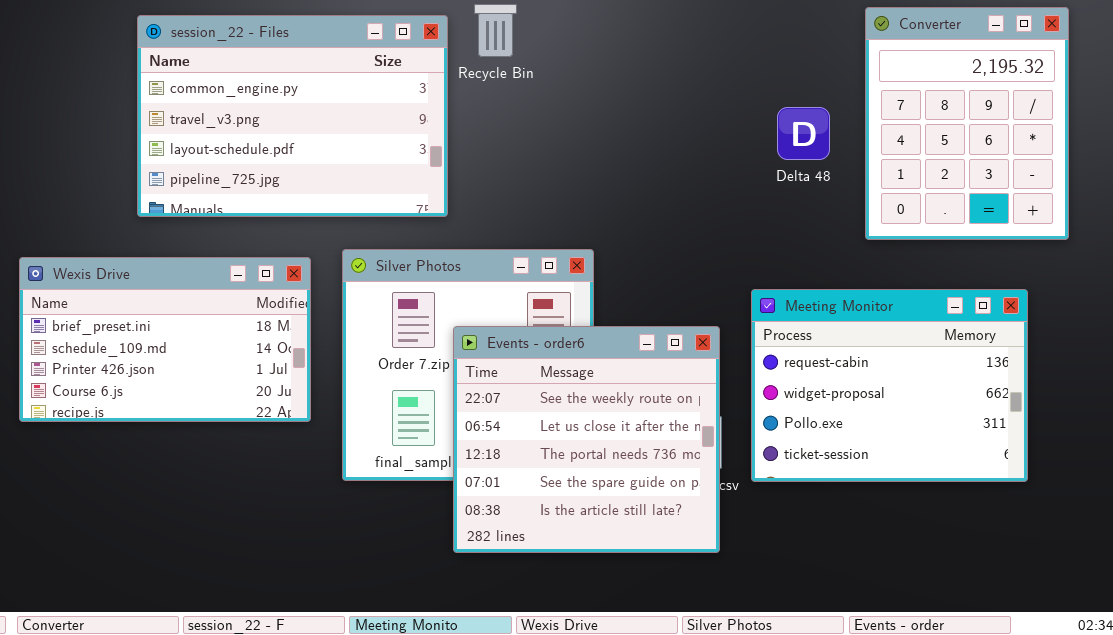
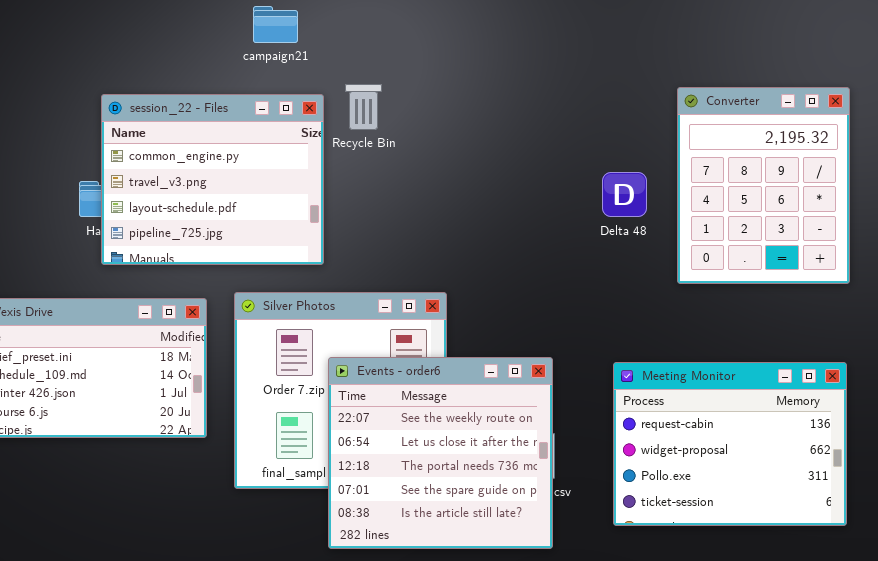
session_22 - Files: [137,15,448,217] -> [101,94,324,265], resized
Meeting Monitor: [751,289,1028,482] -> [613,362,847,526], moved

